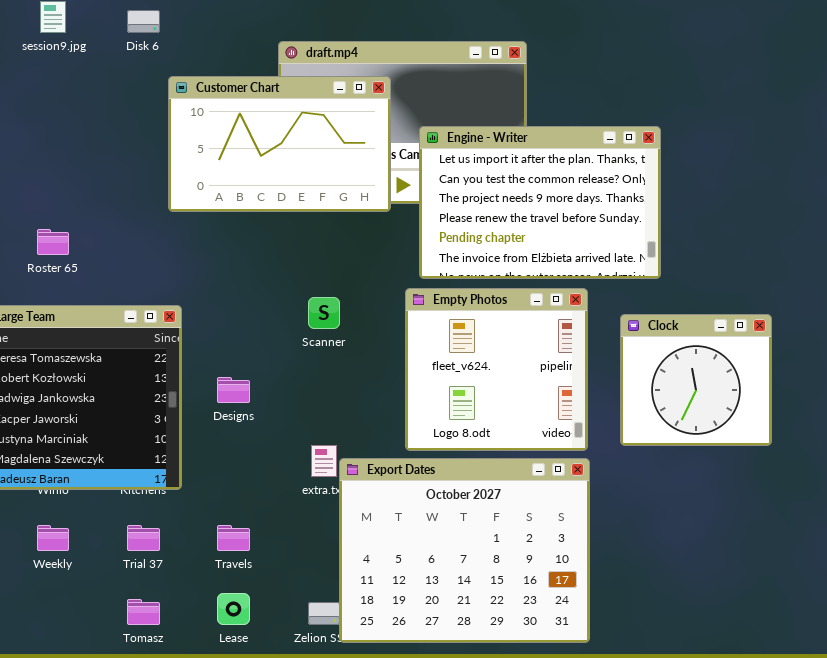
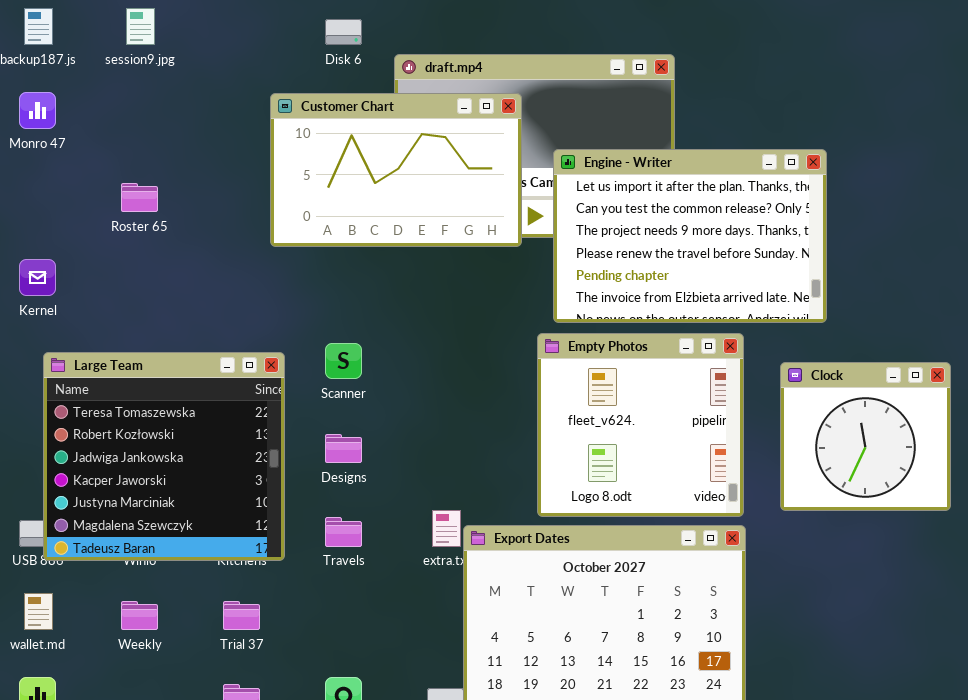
Disk 6: [127,10,160,33] -> [325,19,362,45], moved
Roster 65: [37,229,69,255] -> [121,183,158,212], moved
Scanner: [308,297,340,329] -> [325,343,362,379], moved
Travels: [217,525,250,551] -> [325,517,362,547], moved

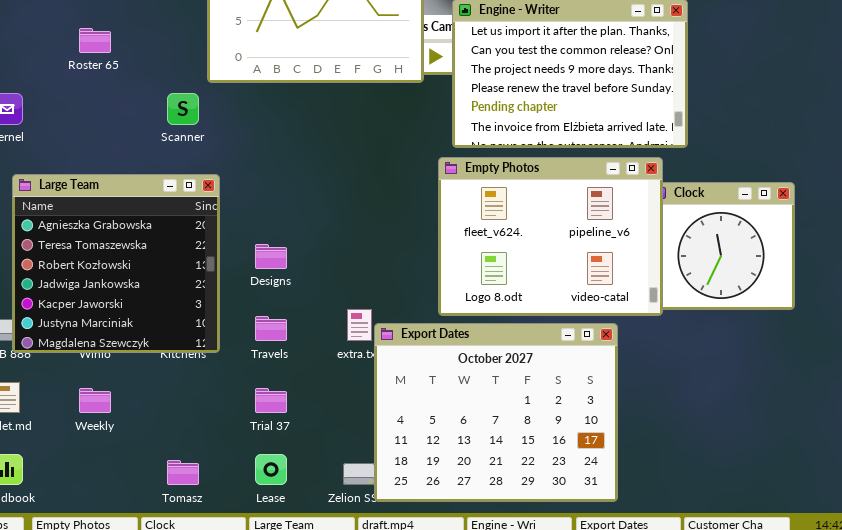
Empty Photos: [537,333,744,517] -> [438,157,663,316], resized
Scanner: [325,343,362,379] -> [167,93,199,125], moved
Large Team: [43,352,285,561] -> [12,174,220,353], scrolled up 1 row
Trial 37: [223,601,260,630] -> [255,388,287,413], moved

